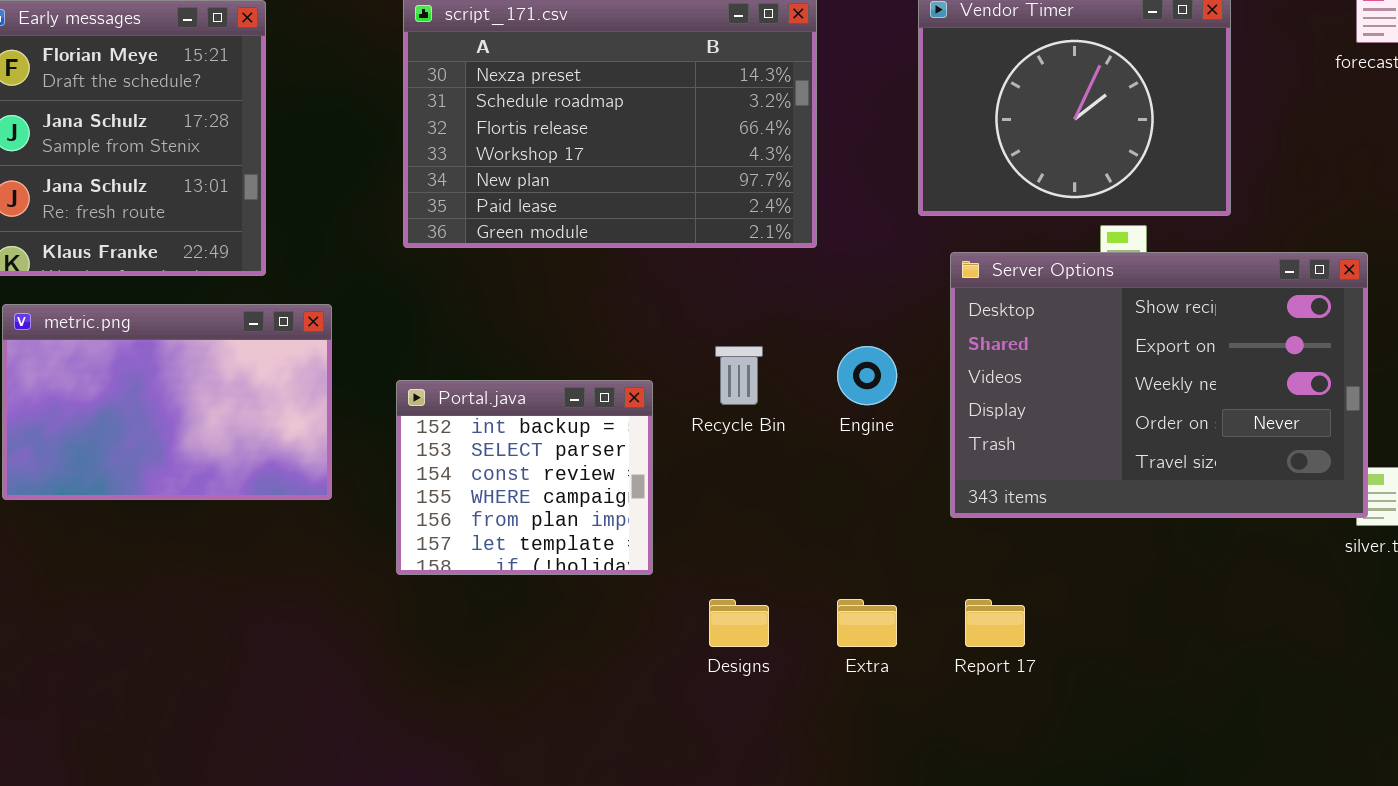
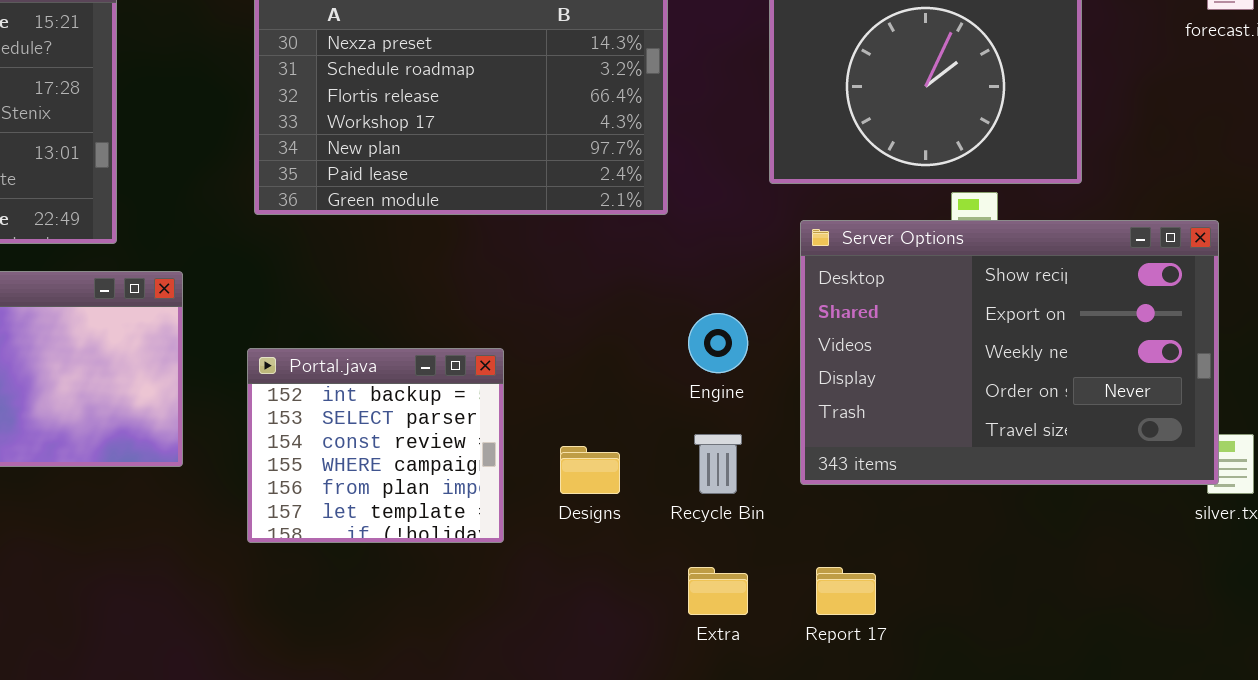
Recycle Bin: [715,346,763,405] -> [694,434,742,494], moved
Designs: [709,599,769,647] -> [560,446,620,494], moved

